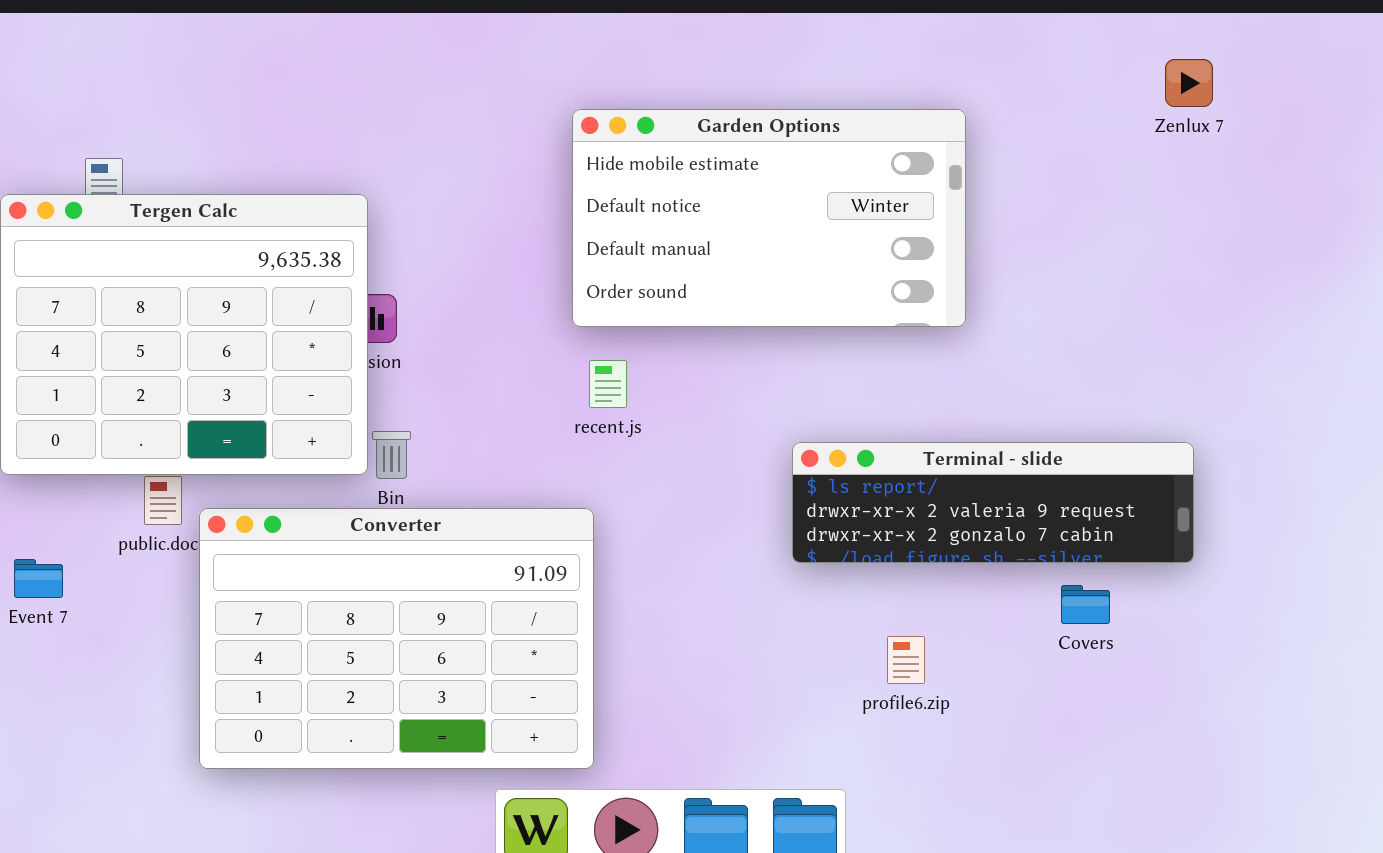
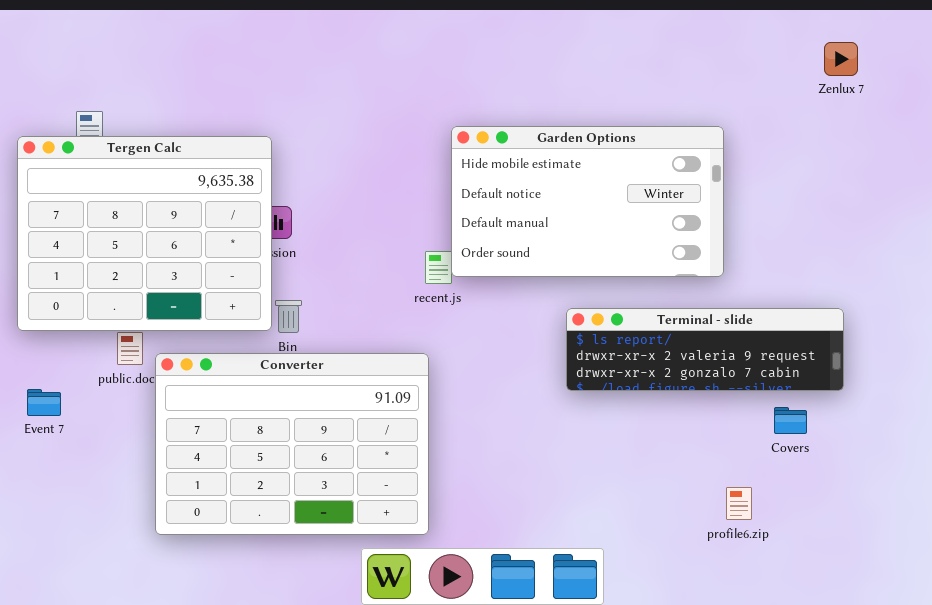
Garden Options: [572,109,966,327] -> [451,126,724,277], moved
Covers: [1061,585,1110,624] -> [774,407,807,434], moved
profile6.zip: [887,636,925,684] -> [726,487,752,520], moved

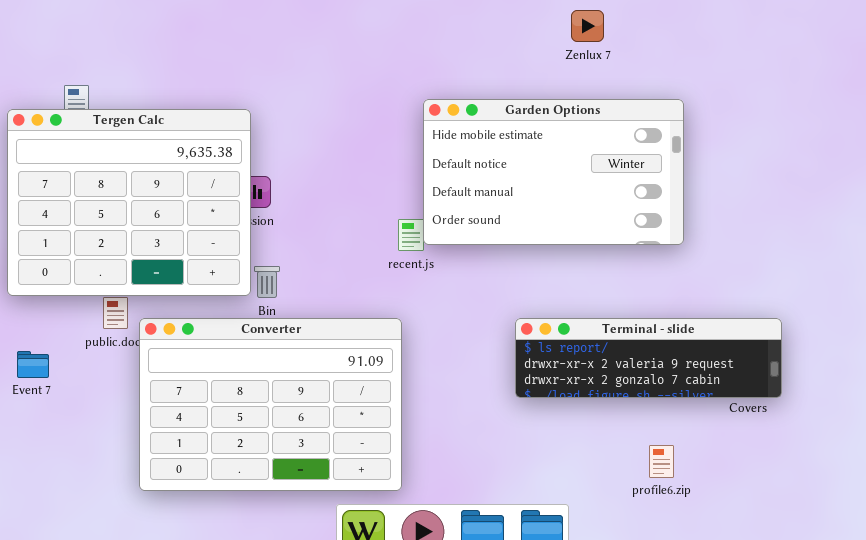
Zenlux 7: [824,42,858,76] -> [571,10,604,42], moved
Terminal - slide: [566,308,844,391] -> [515,318,782,398], moved
profile6.zip: [726,487,752,520] -> [649,445,674,478], moved

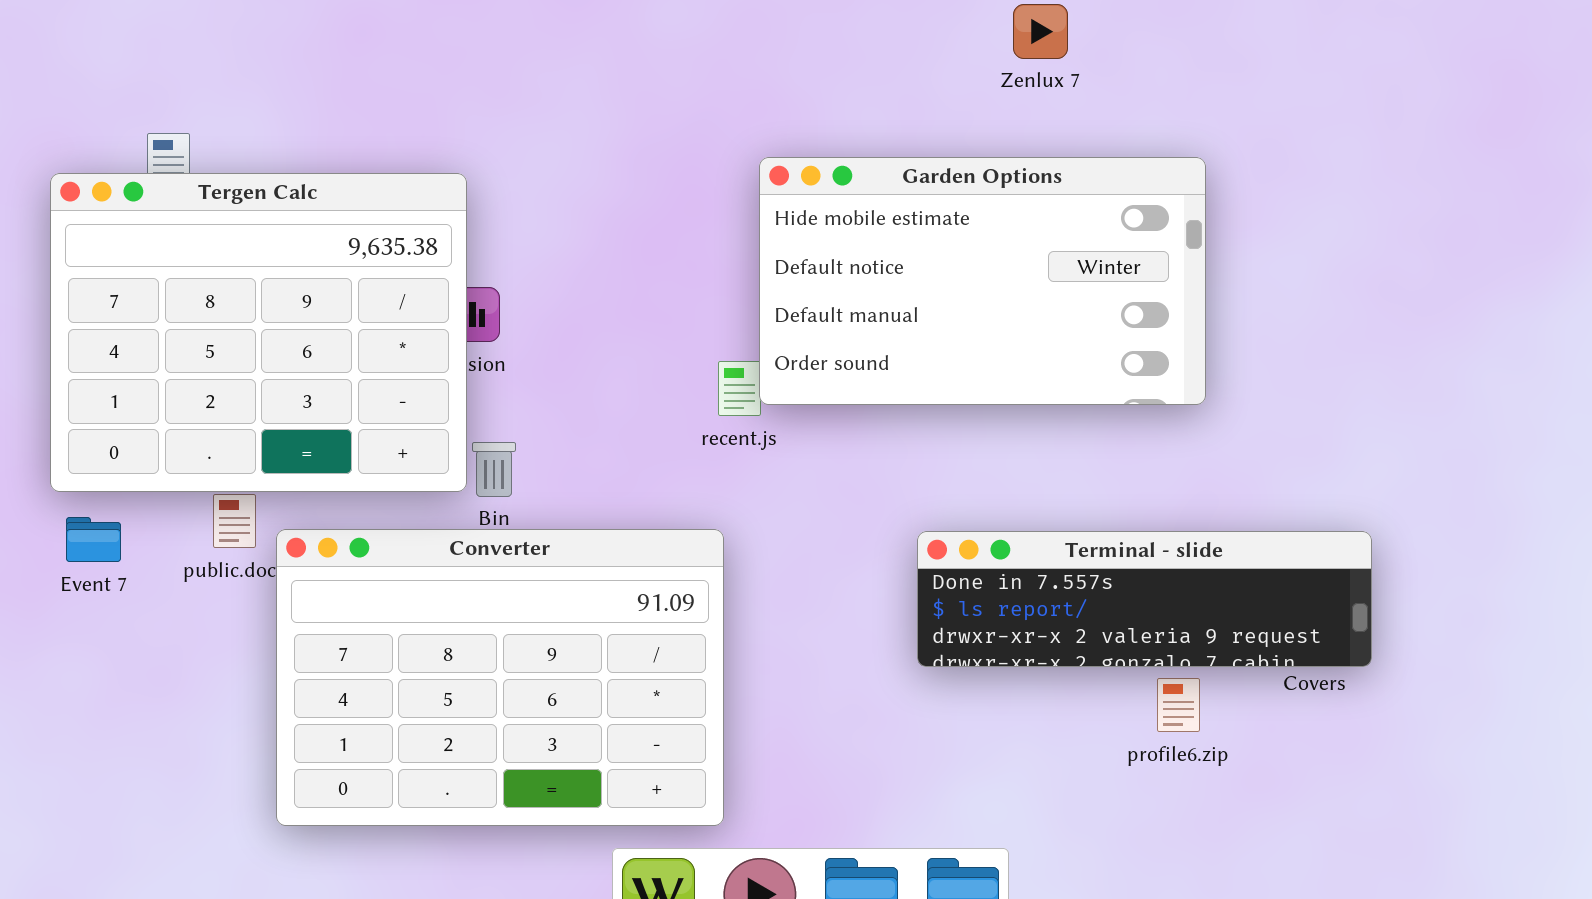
Terminal - slide: [515,318,782,398] -> [917,531,1372,667], scrolled up 1 row
Event 7: [17,351,49,378] -> [66,517,121,562], moved
profile6.zip: [649,445,674,478] -> [1157,678,1200,732], moved

